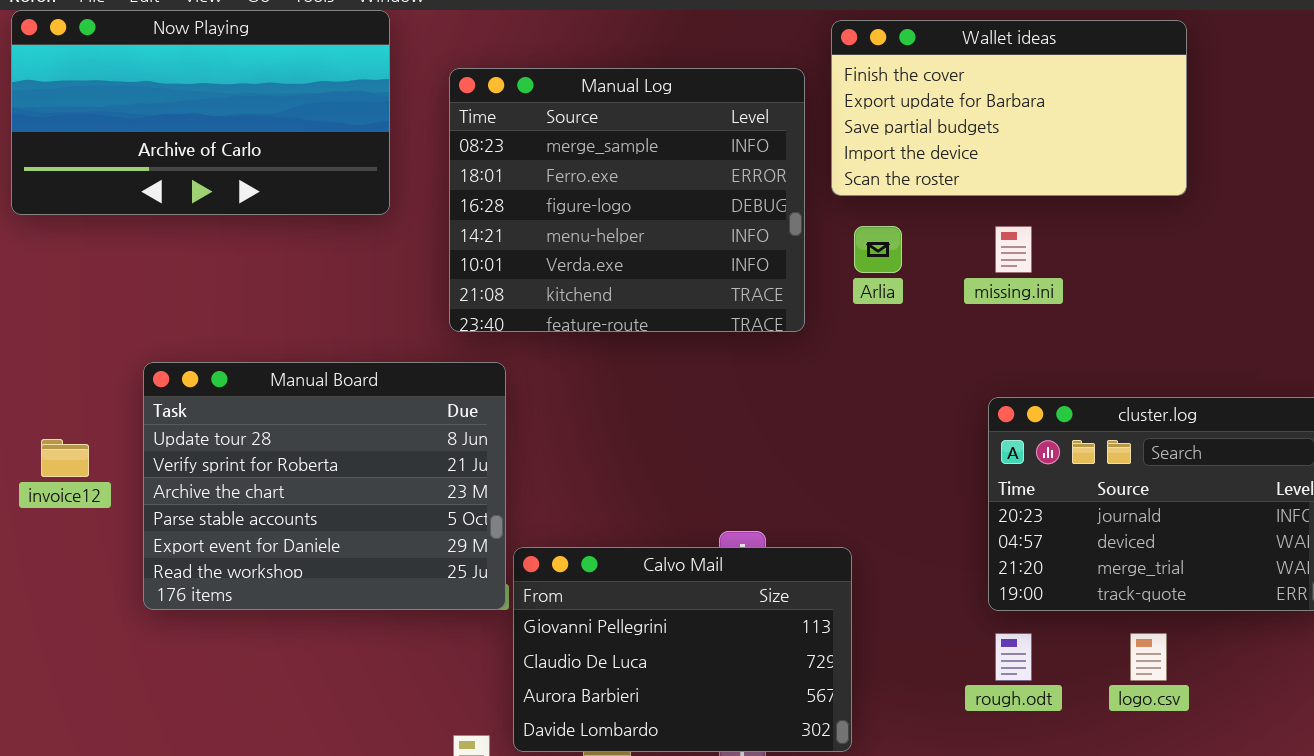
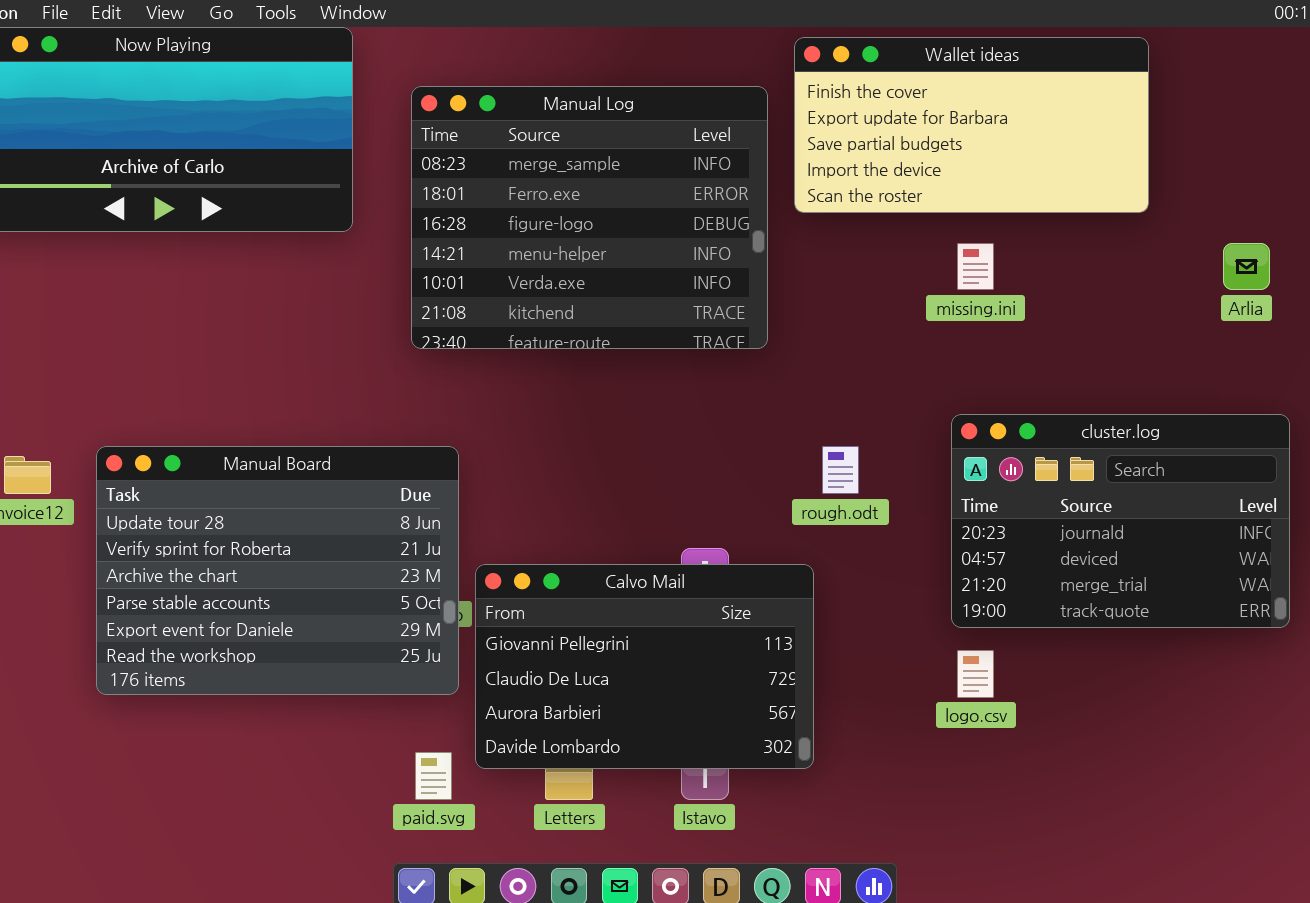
Arlia: [854,226,902,273] -> [1223,243,1270,290], moved
Manual Board: [143,362,506,610] -> [96,446,459,695], moved
rough.odt: [995,633,1032,681] -> [822,446,859,494], moved
logo.csv: [1130,633,1167,681] -> [957,650,994,698], moved

